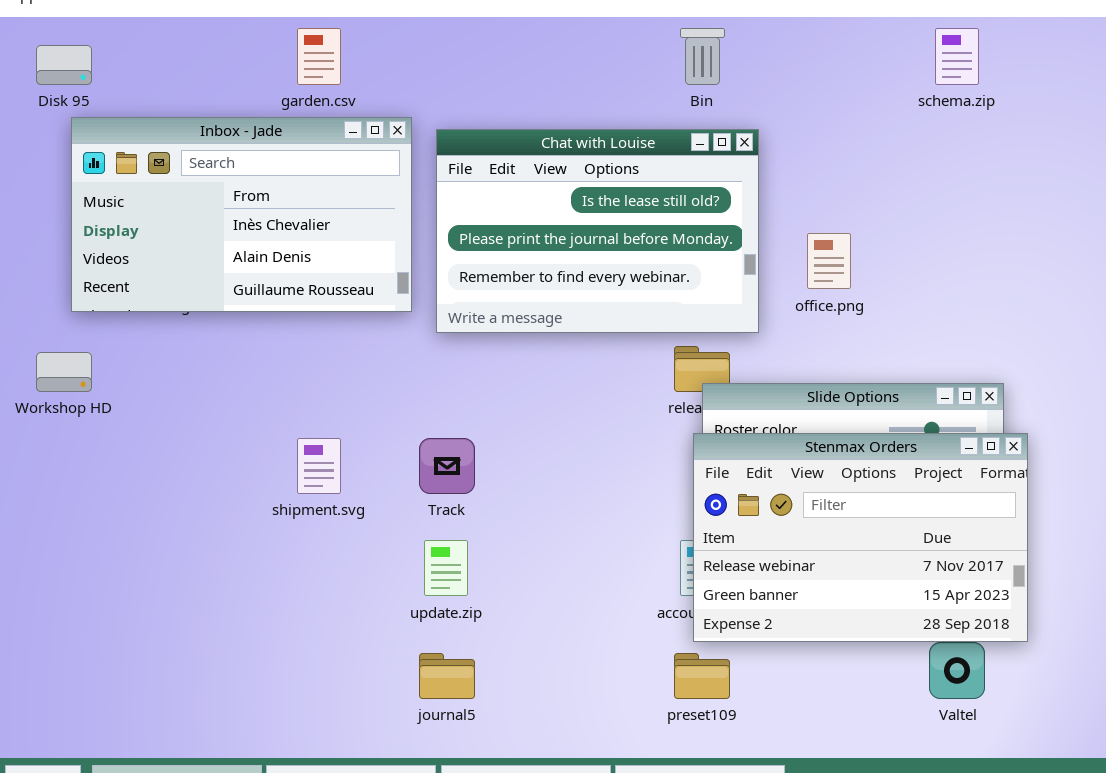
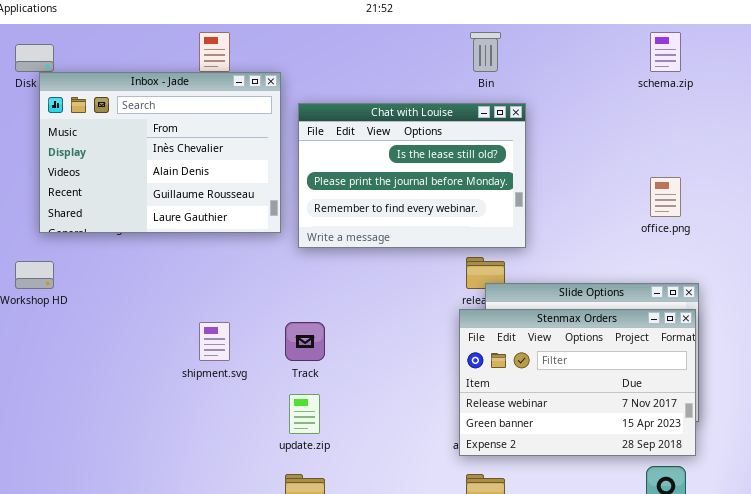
Inbox - Jade: [71,117,412,312] -> [39,72,281,233], resized
office.png: [807,233,851,289] -> [650,177,681,217], moved
Stenmax Orders: [693,433,1028,642] -> [459,309,696,456], moved

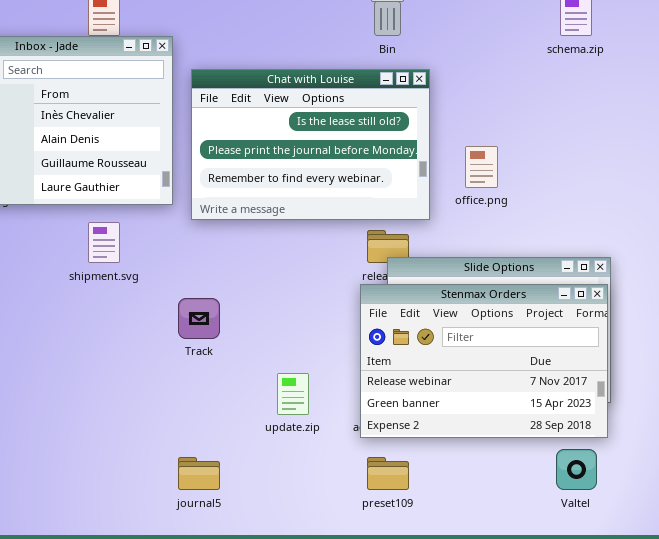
office.png: [650,177,681,217] -> [465,146,498,188], moved
shipment.svg: [199,322,230,361] -> [88,222,120,263], moved
update.zip: [289,394,320,434] -> [277,373,309,415], moved

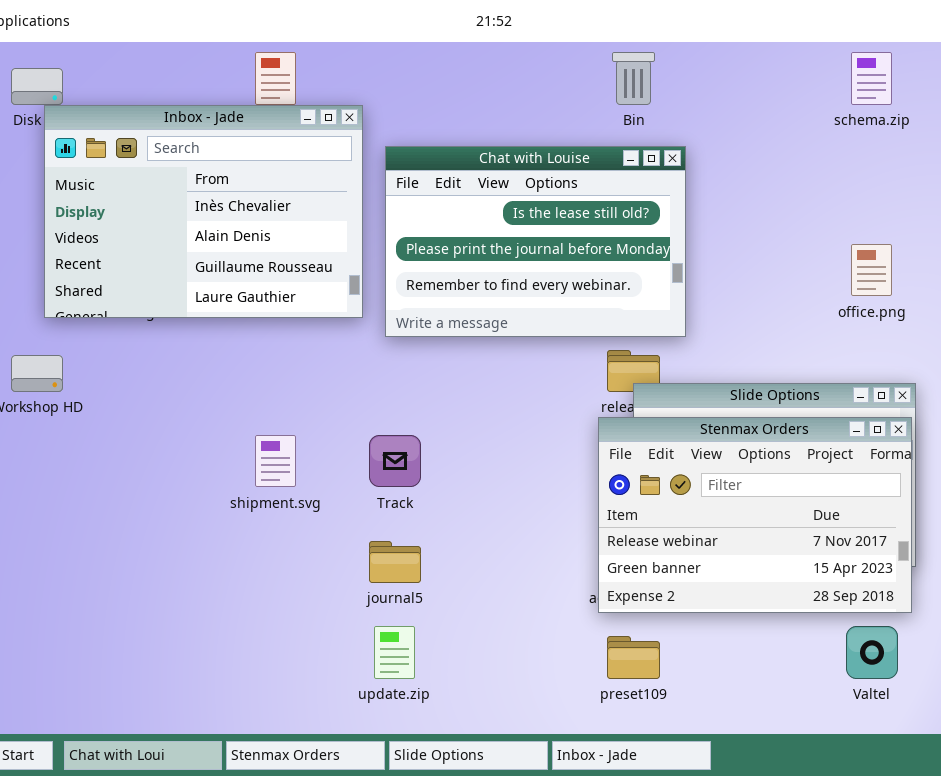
office.png: [465,146,498,188] -> [851,244,892,296], moved
shipment.svg: [88,222,120,263] -> [255,435,296,487], moved
update.zip: [277,373,309,415] -> [374,626,415,679], moved
journal5: [178,457,220,490] -> [369,541,421,583], moved

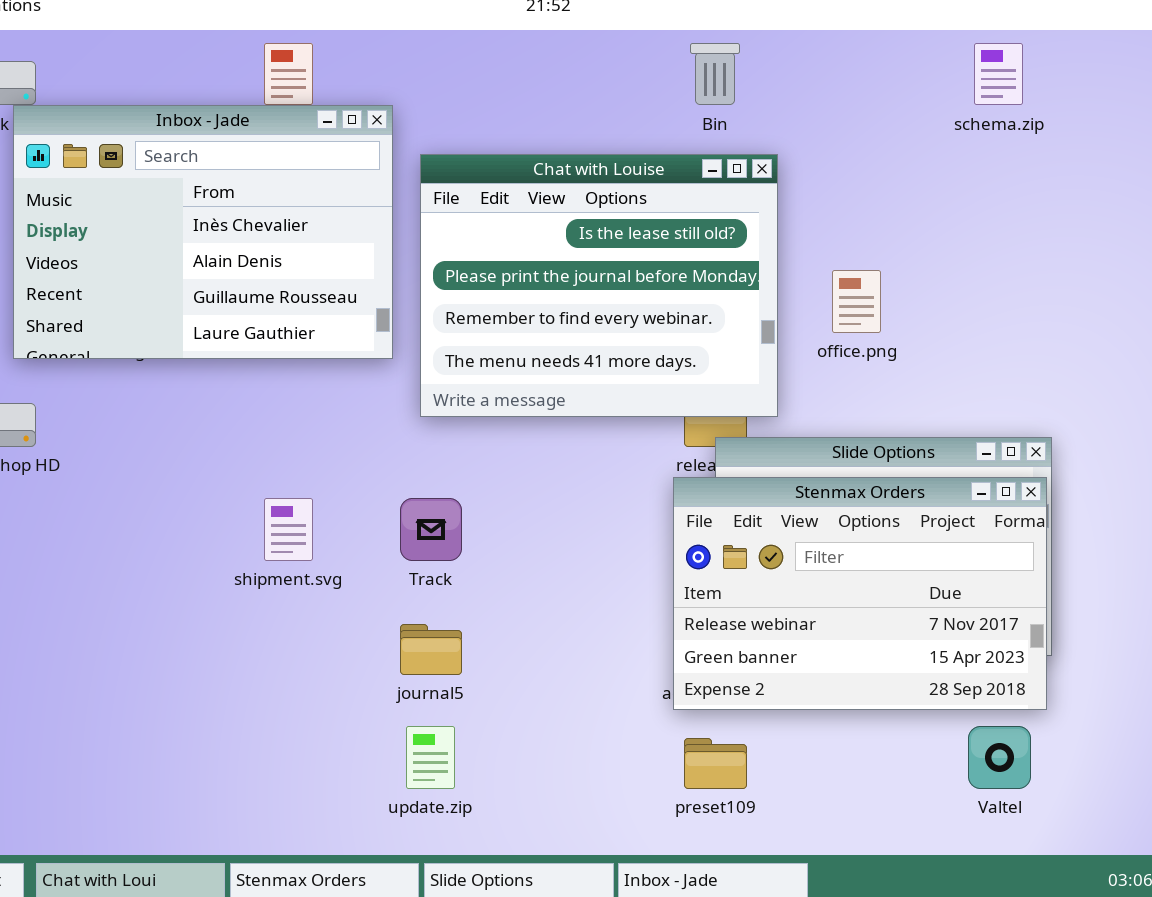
Chat with Louise: [385,146,686,337] -> [420,154,778,417], resized
office.png: [851,244,892,296] -> [832,270,881,333], moved

